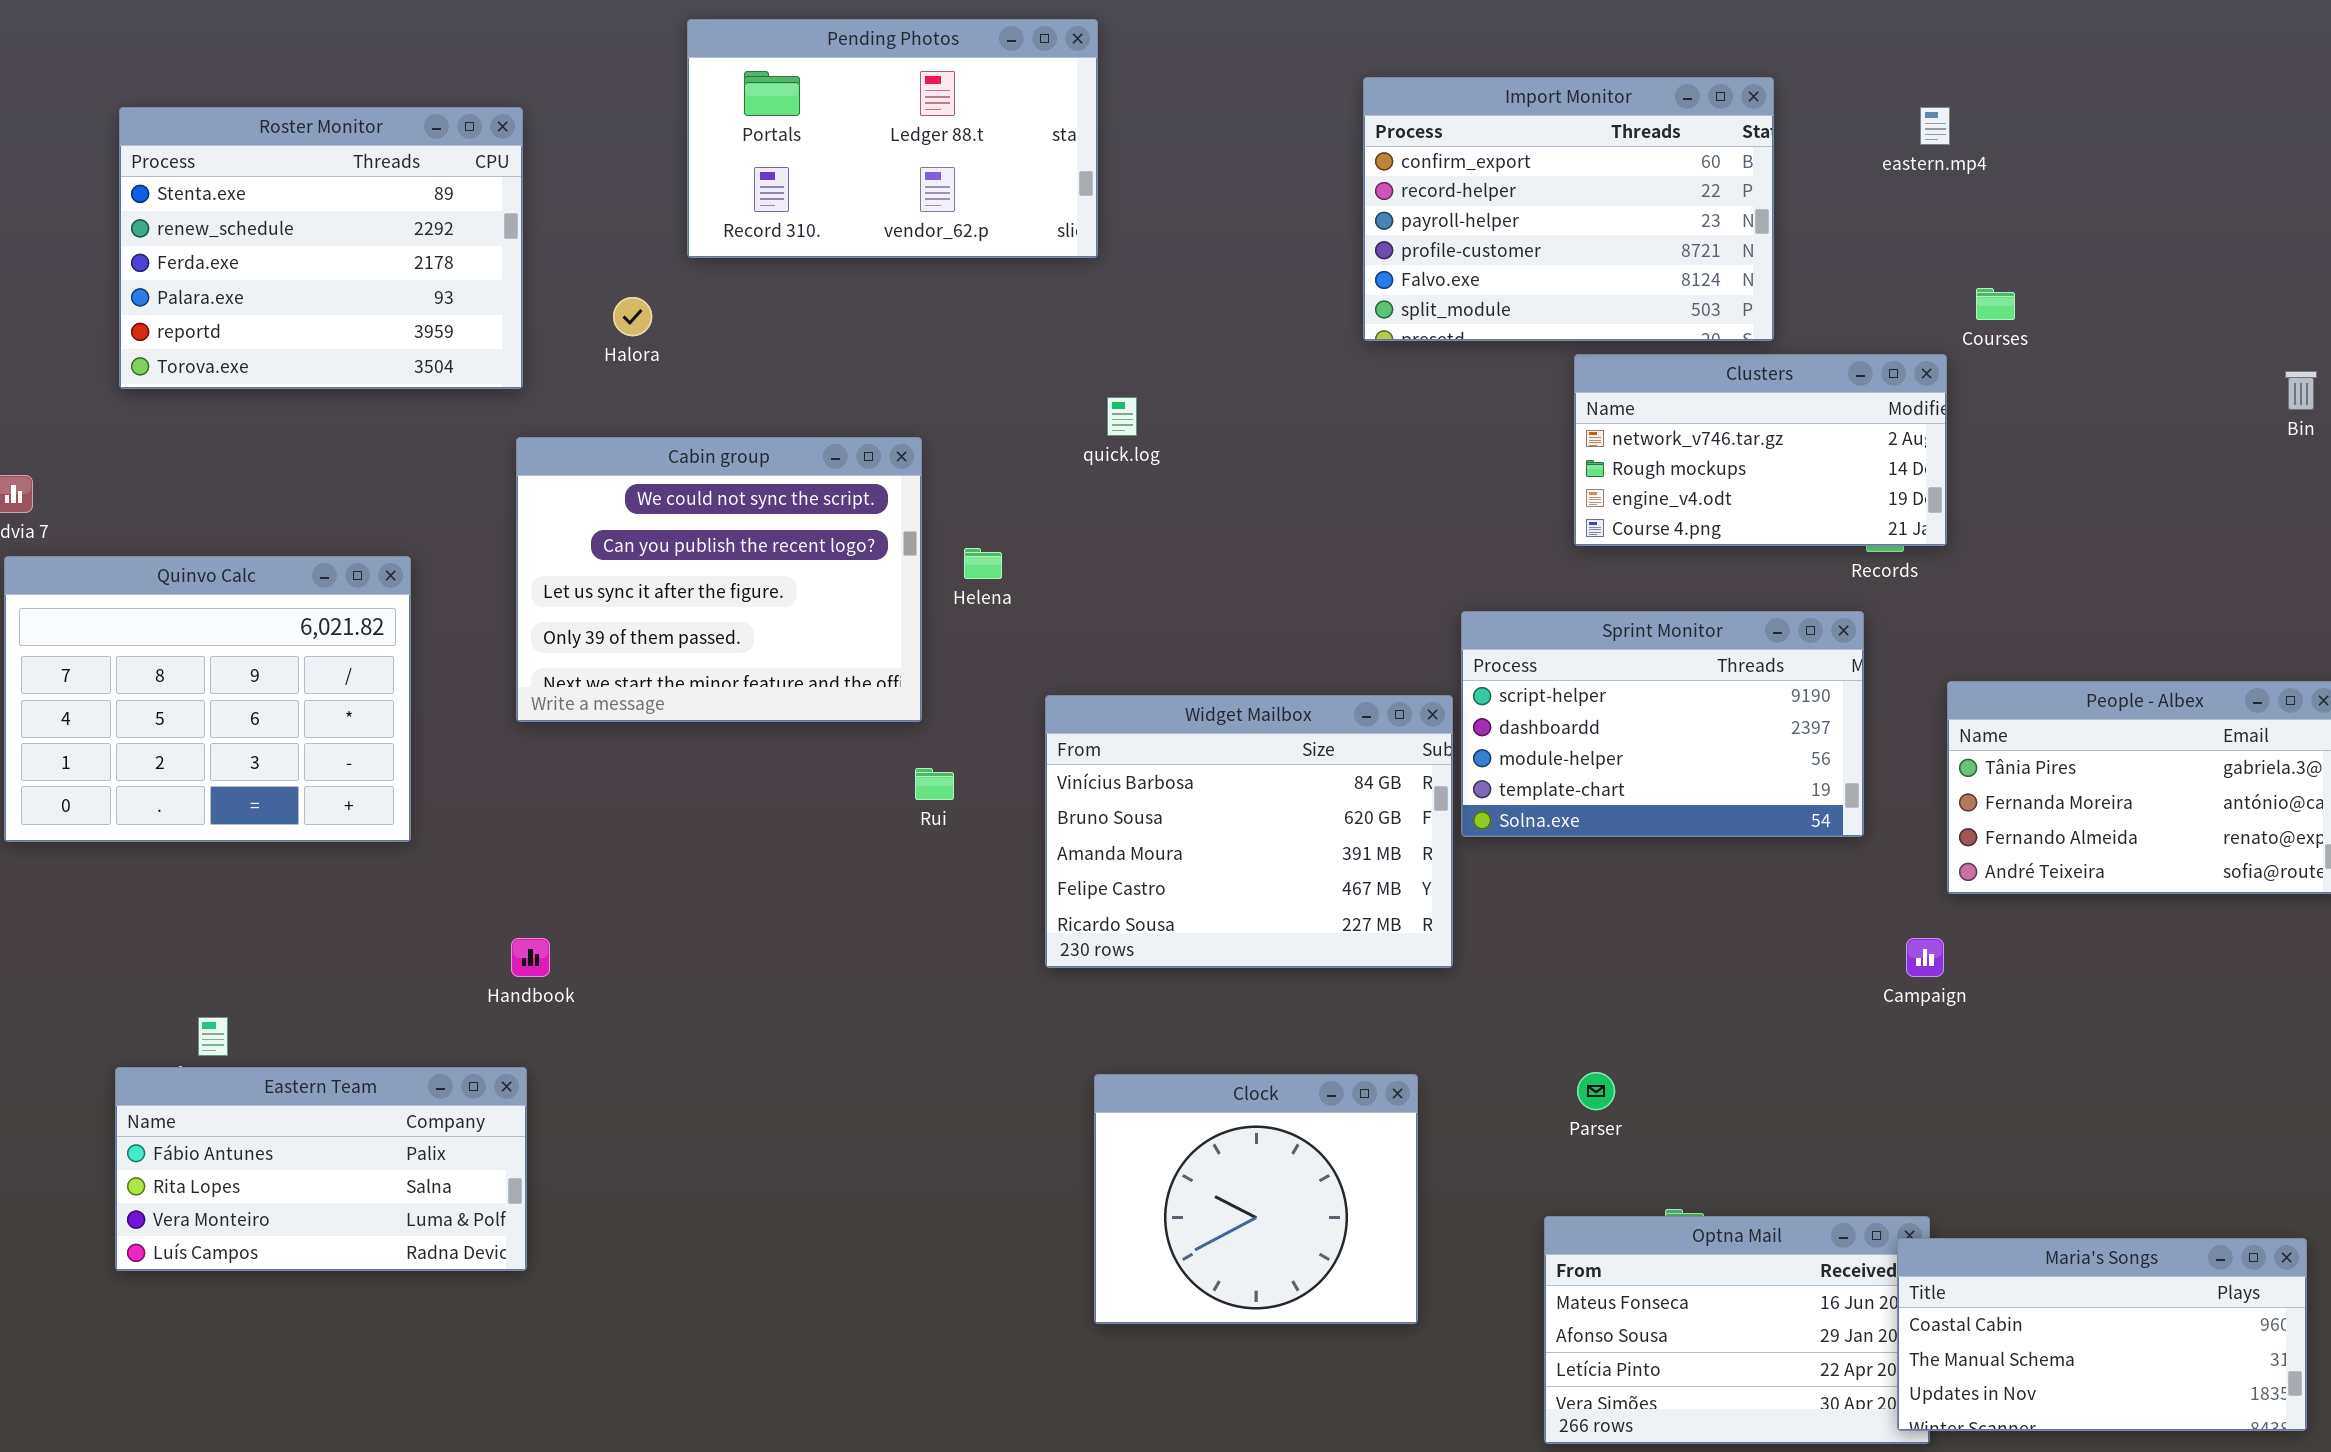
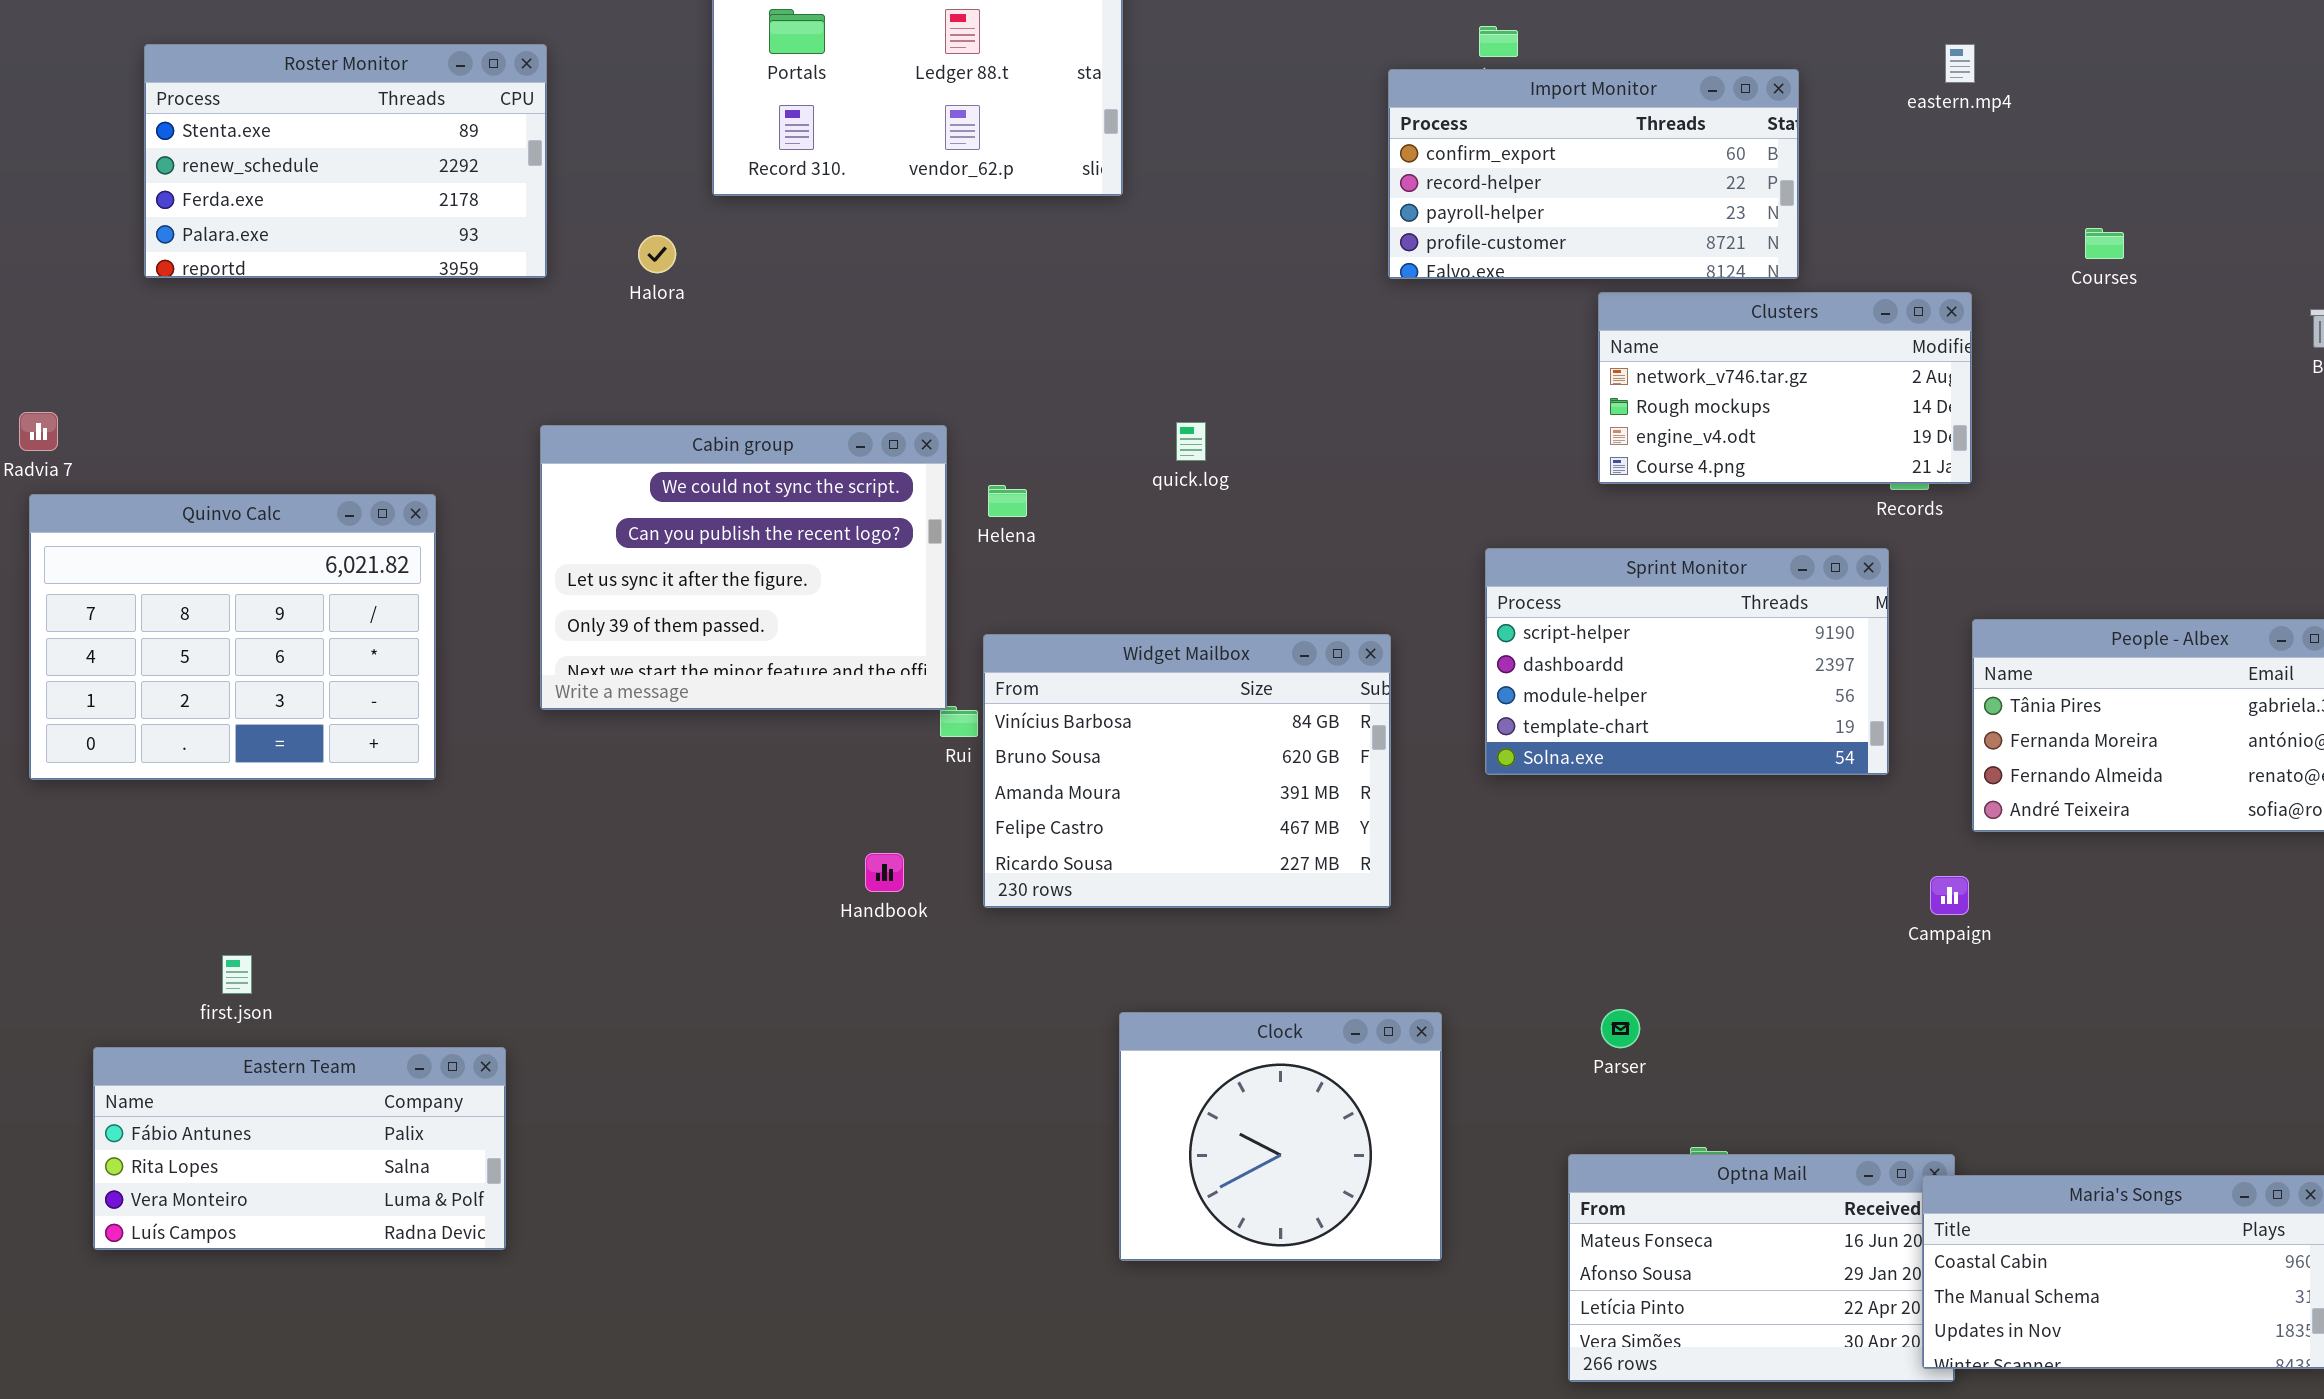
Import Monitor: [1363,77,1774,341] -> [1388,69,1799,279], resized
Roster Monitor: [119,107,523,389] -> [144,44,547,278], resized
Courses: [1976,288,2015,320] -> [2085,228,2124,259], moved
quick.log: [1107,397,1137,436] -> [1176,422,1206,461], moved
Cabin group: [516,437,922,722] -> [540,425,947,710], moved
Widget Mailbox: [1045,695,1453,968] -> [983,634,1391,908], moved
Handbook: [511,938,550,977] -> [865,853,904,892], moved
Eastern Team: [115,1067,527,1271] -> [93,1047,506,1250], moved

